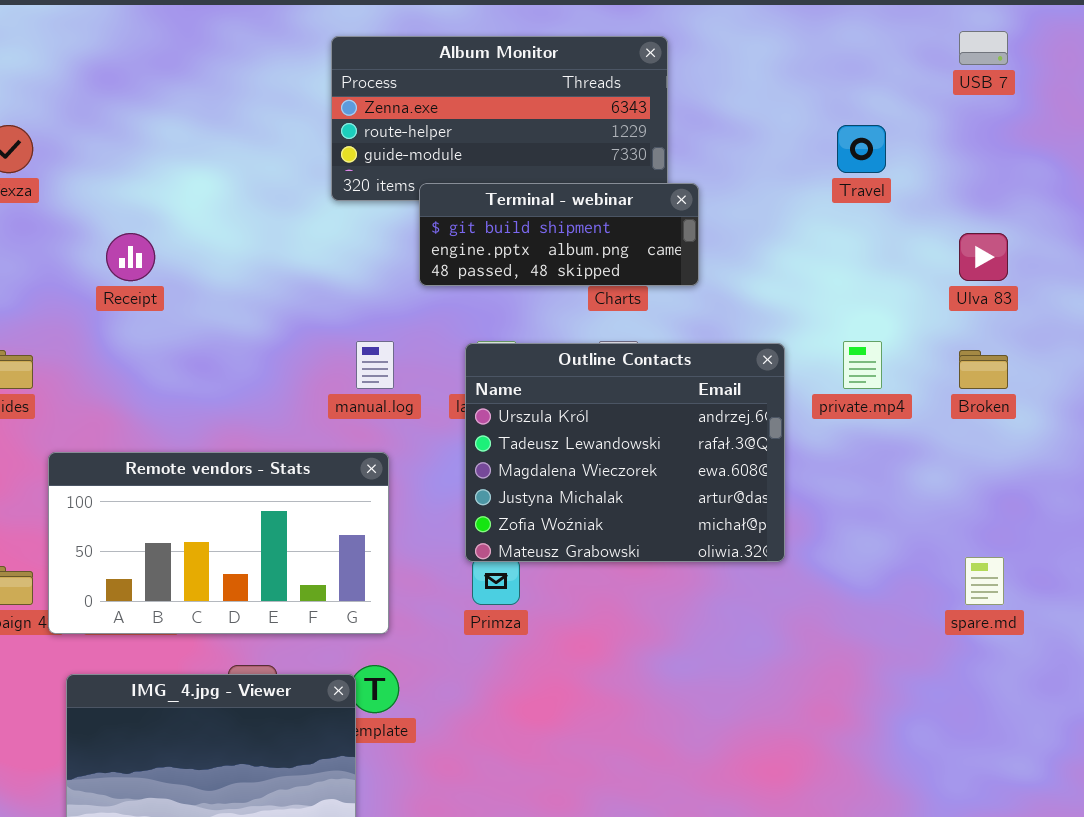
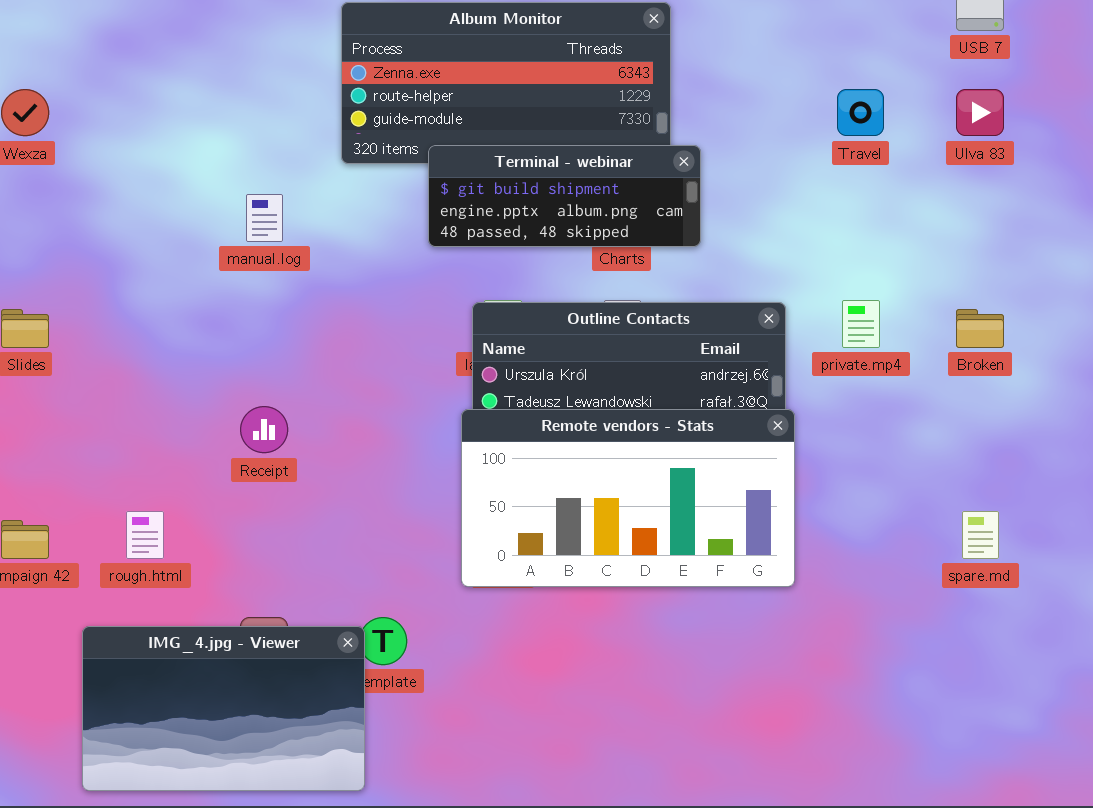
Receipt: [106,233,155,281] -> [240,406,288,453], moved
Ulva 83: [959,233,1008,281] -> [956,89,1004,136], moved
manual.log: [356,341,394,389] -> [246,194,283,242], moved
Remote vendors - Stats: [48,452,389,634] -> [461,409,795,587], moved

